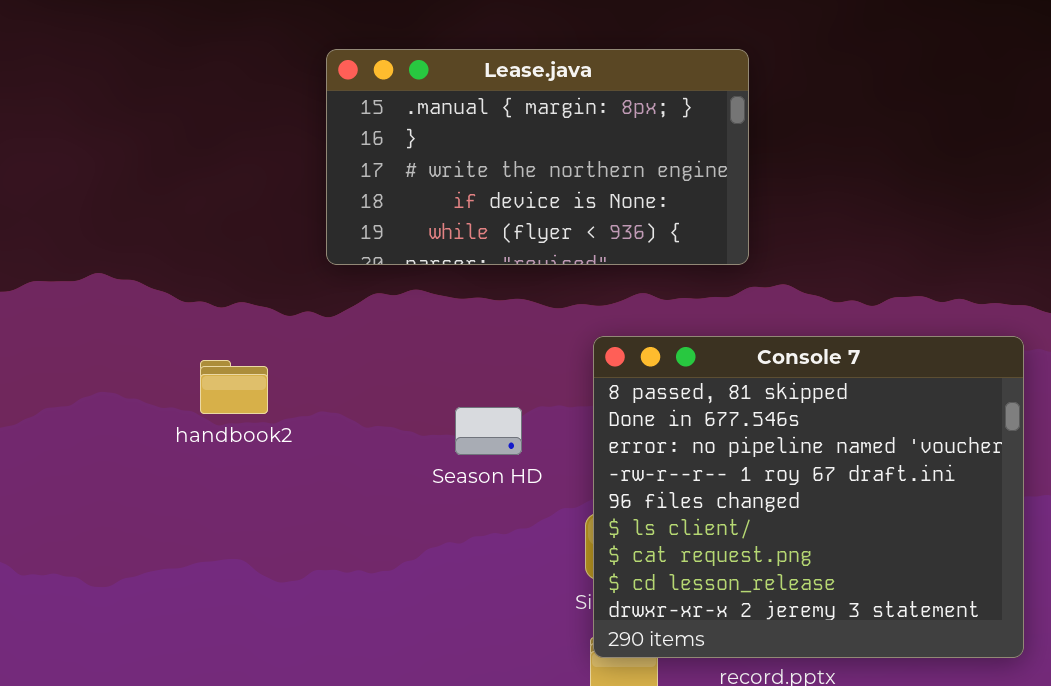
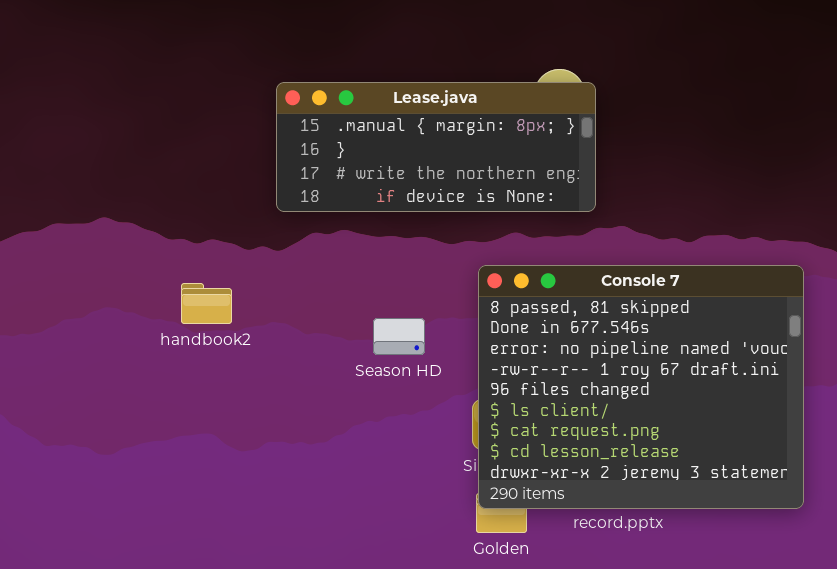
Lease.java: [326,49,749,265] -> [276,82,596,212], resized

